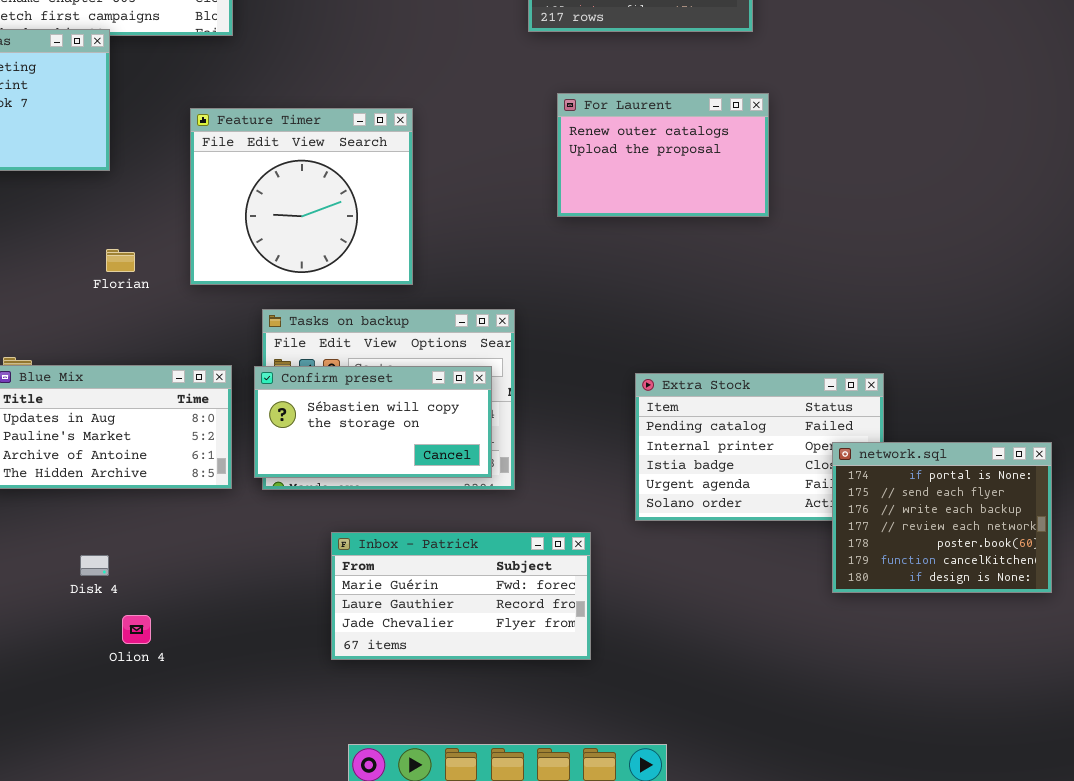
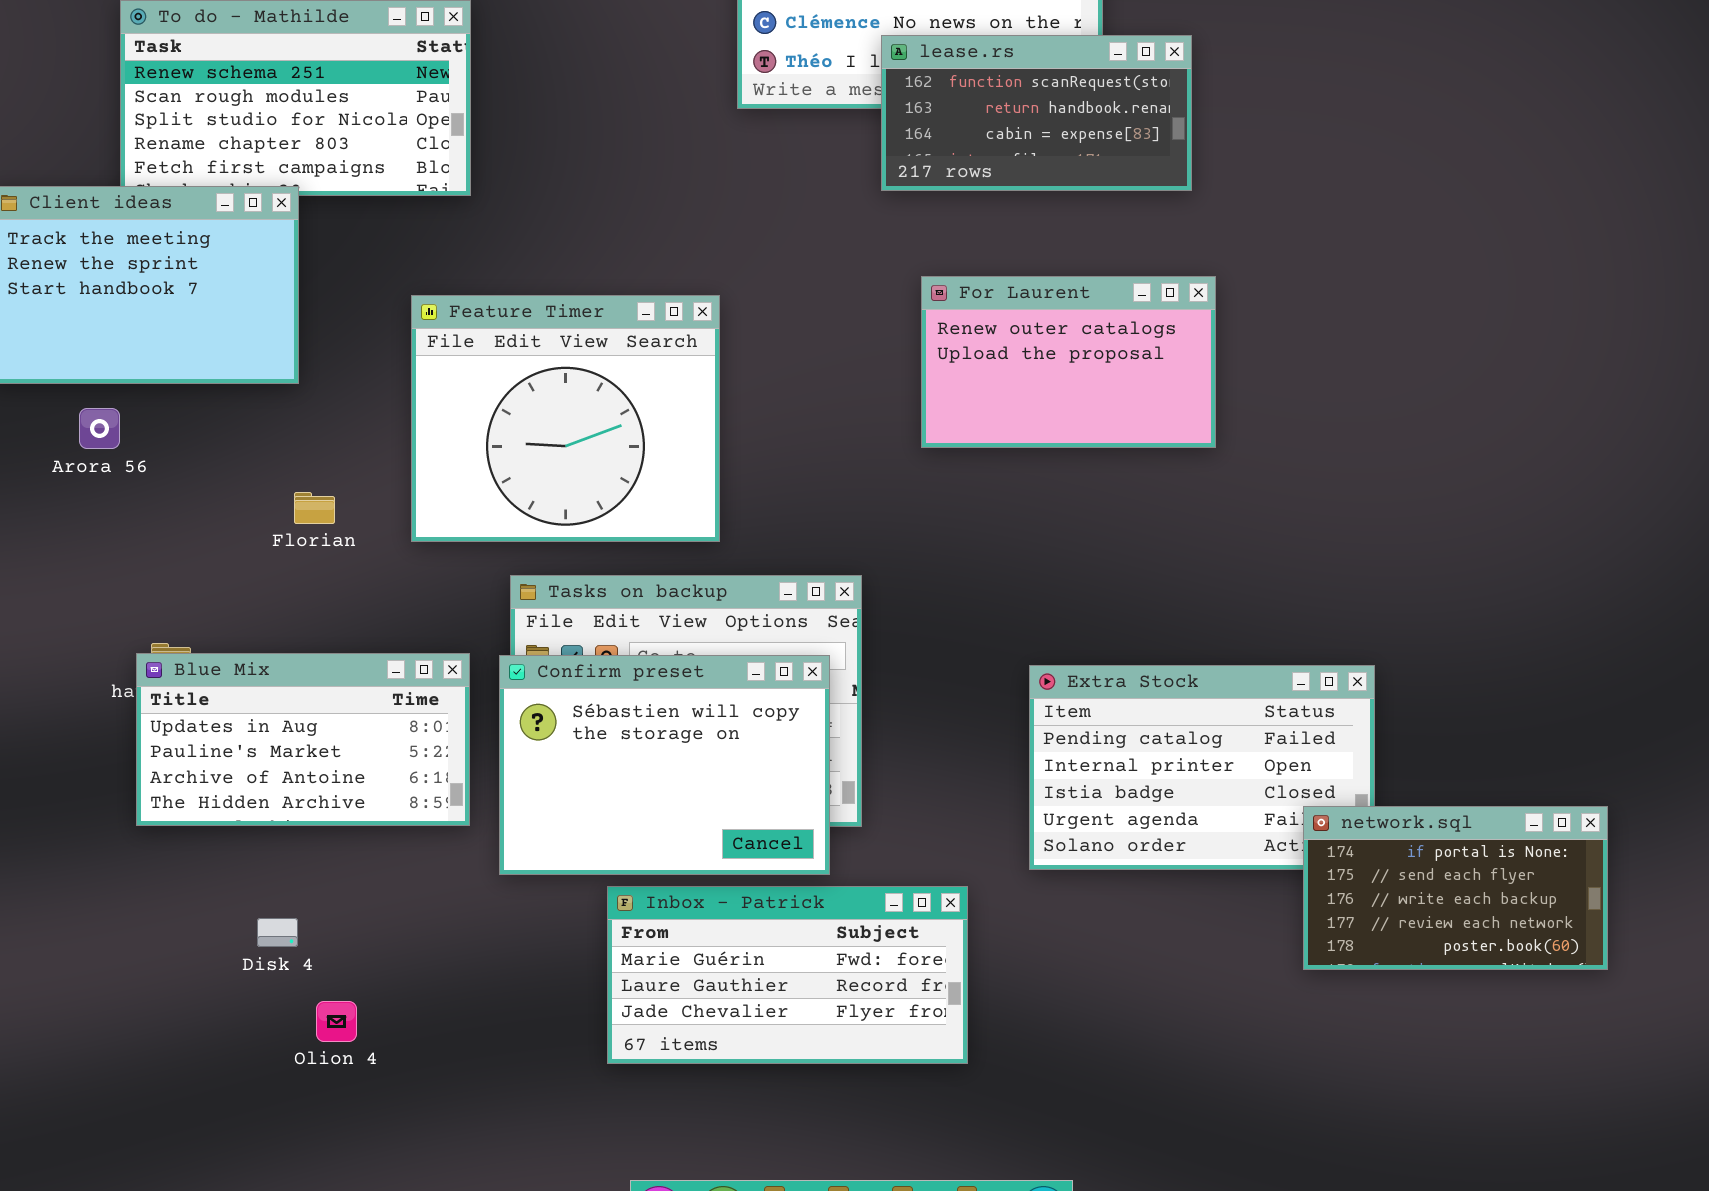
Confirm preset: [254,366,492,478] -> [499,655,830,875], resized
network.sql: [832,442,1052,593] -> [1303,806,1608,970], resized

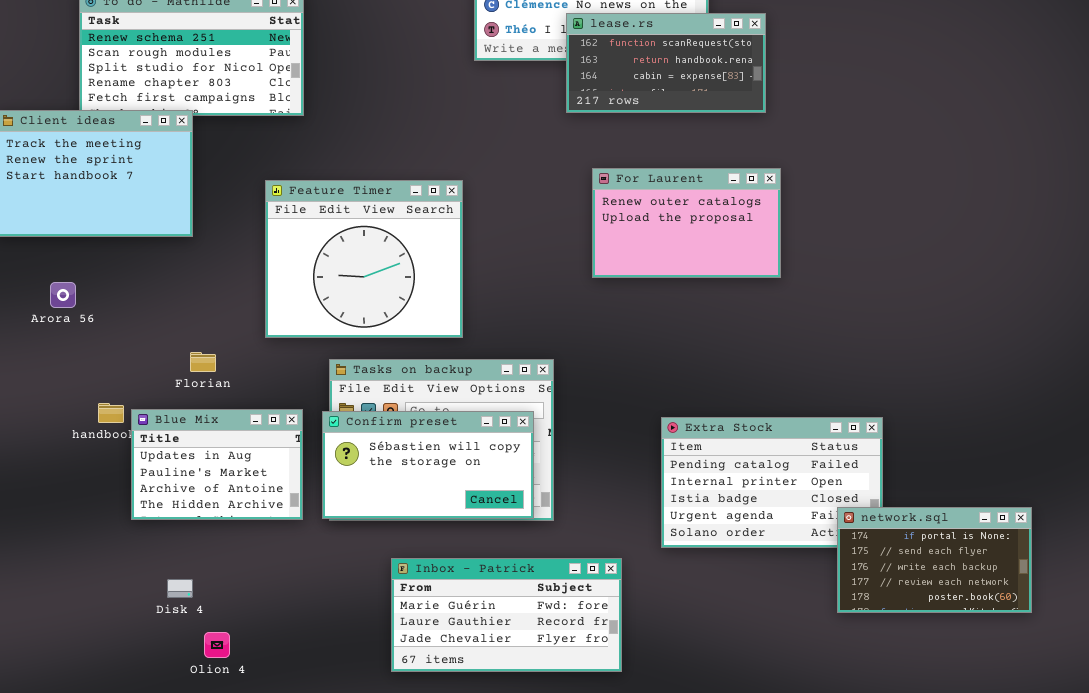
Arora 56: [79,408,120,449] -> [50,282,76,308], moved
Florian: [294,492,335,524] -> [190,352,216,372], moved
Blue Mix: [136,653,470,826] -> [131,409,303,520], resized
Confirm preset: [499,655,830,875] -> [322,411,534,519], resized

